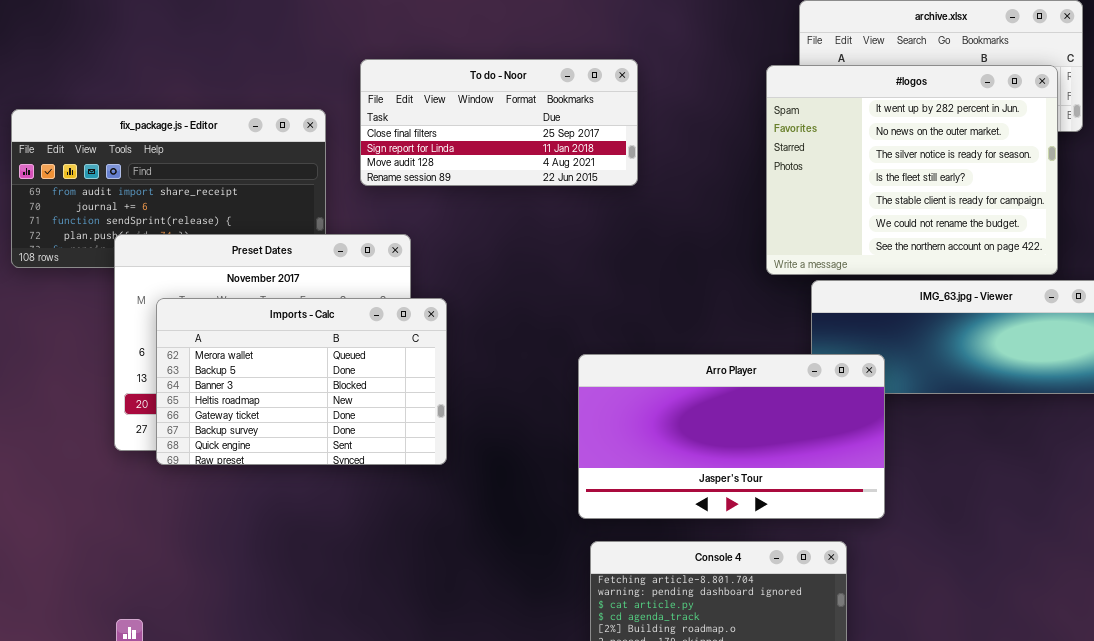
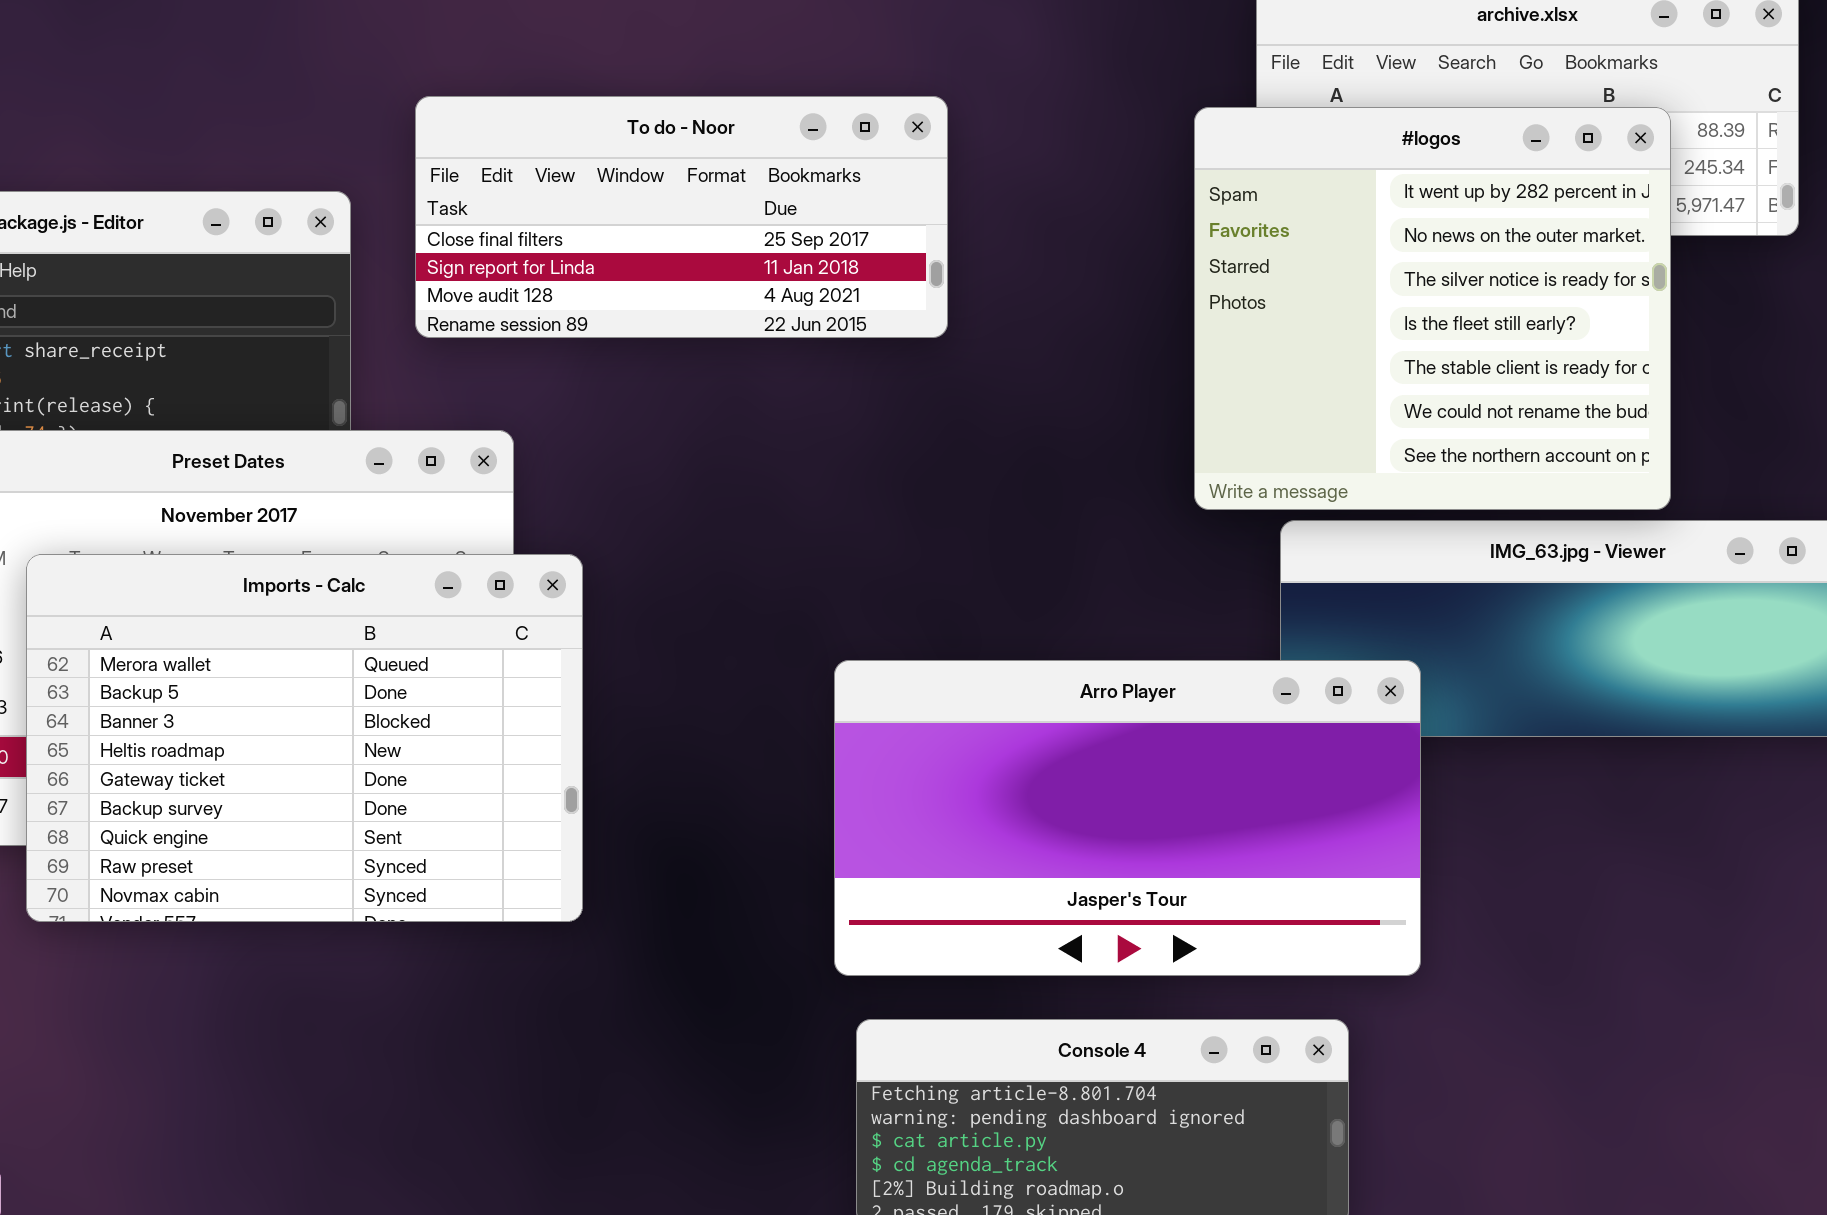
#logos: [766,65,1058,275] -> [1194,107,1671,510], resized
Imports - Calc: [156,298,447,465] -> [26,554,583,922], resized

